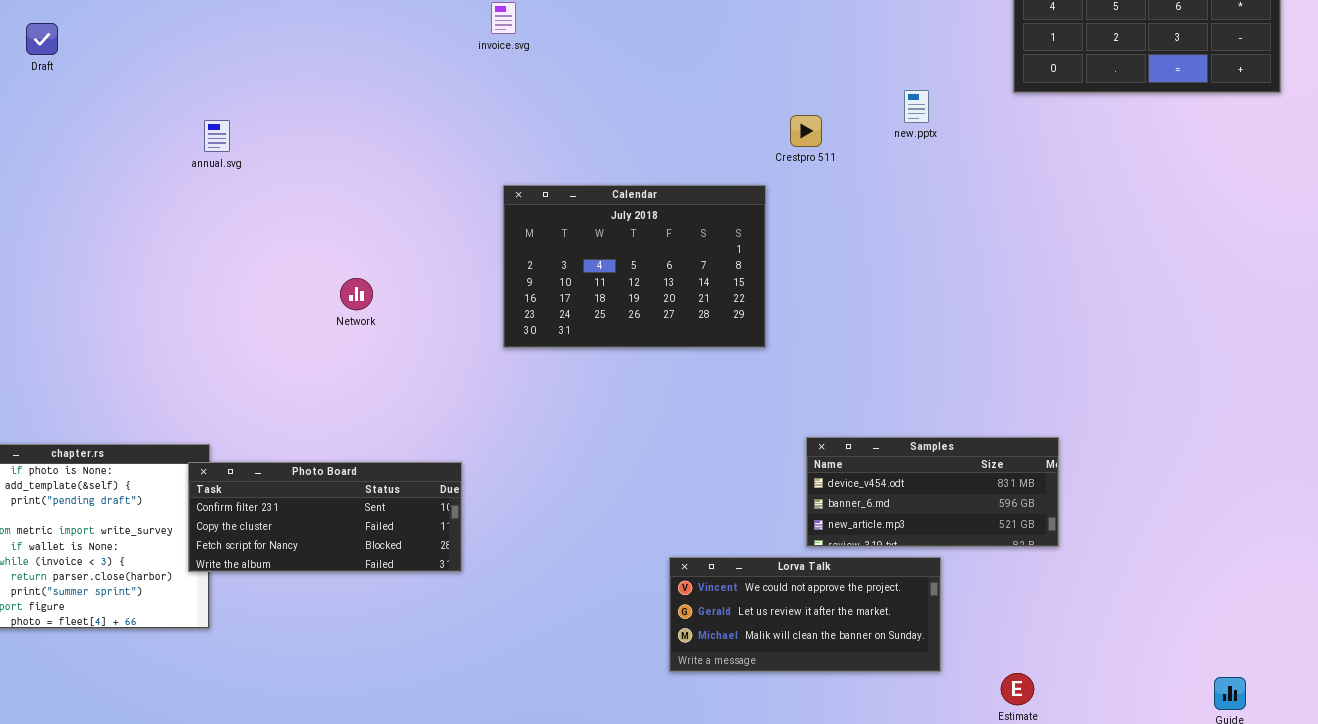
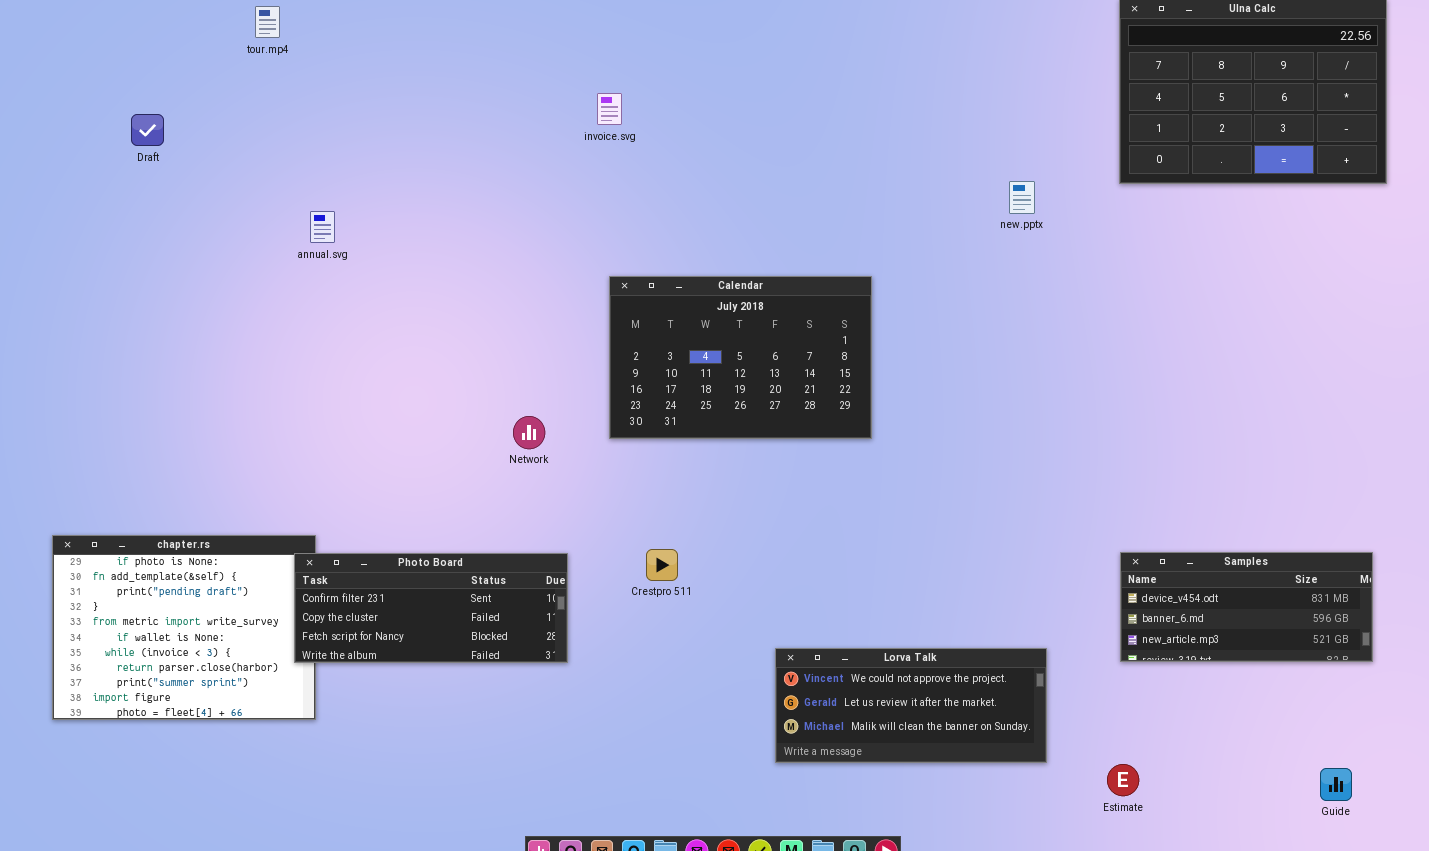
Crestpro 511: [790,115,822,147] -> [646,549,678,581], moved
Network: [340,278,373,310] -> [513,416,545,449], moved
Samples: [806,437,1059,547] -> [1120,552,1373,662], moved

